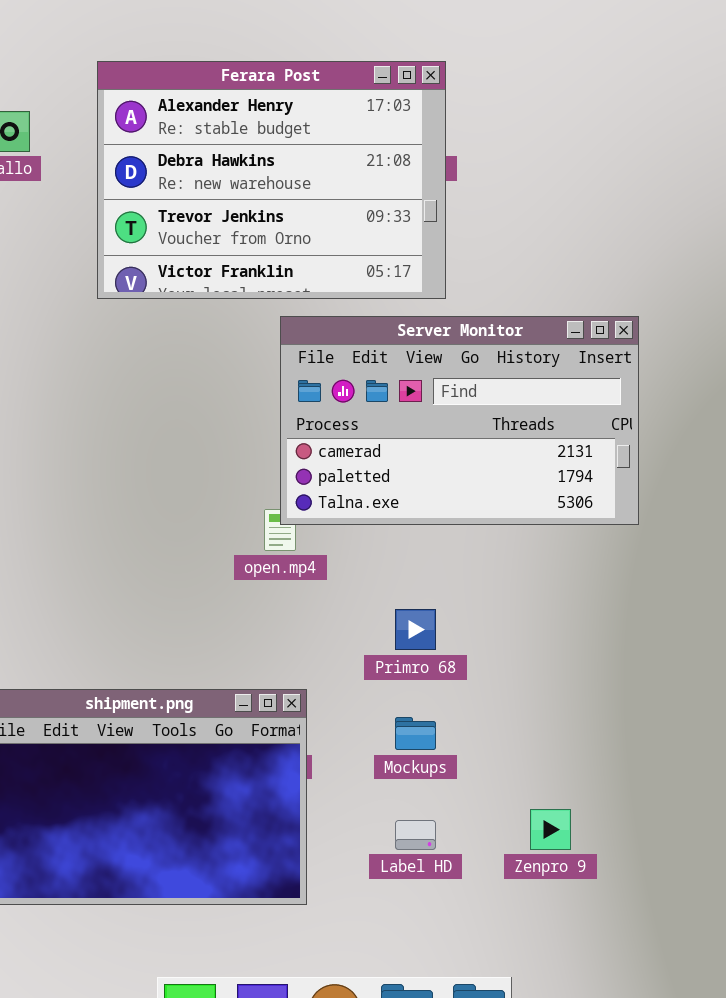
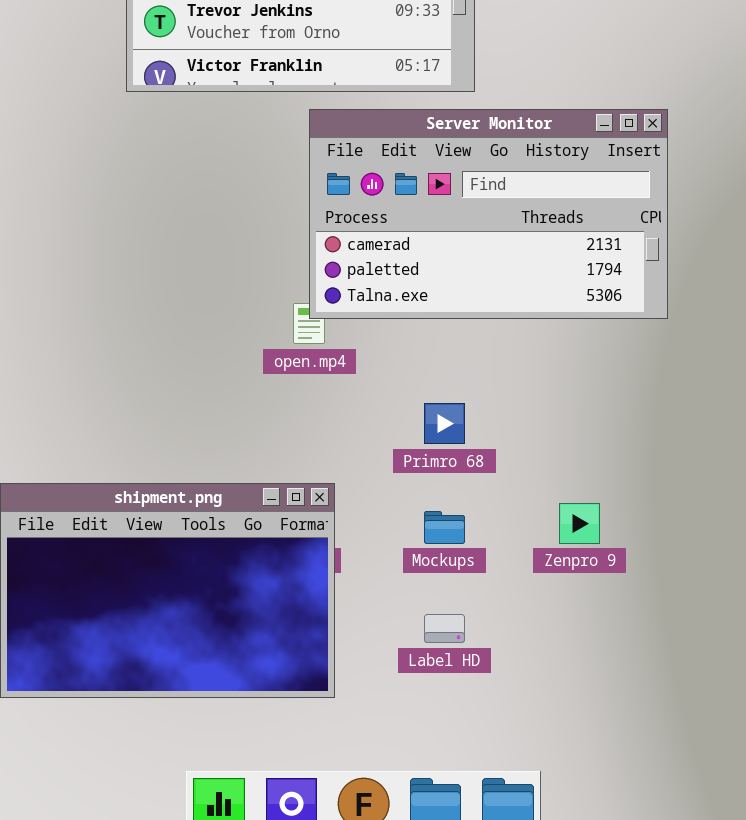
Zenpro 9: [530,809,571,850] -> [559,503,600,544], moved

